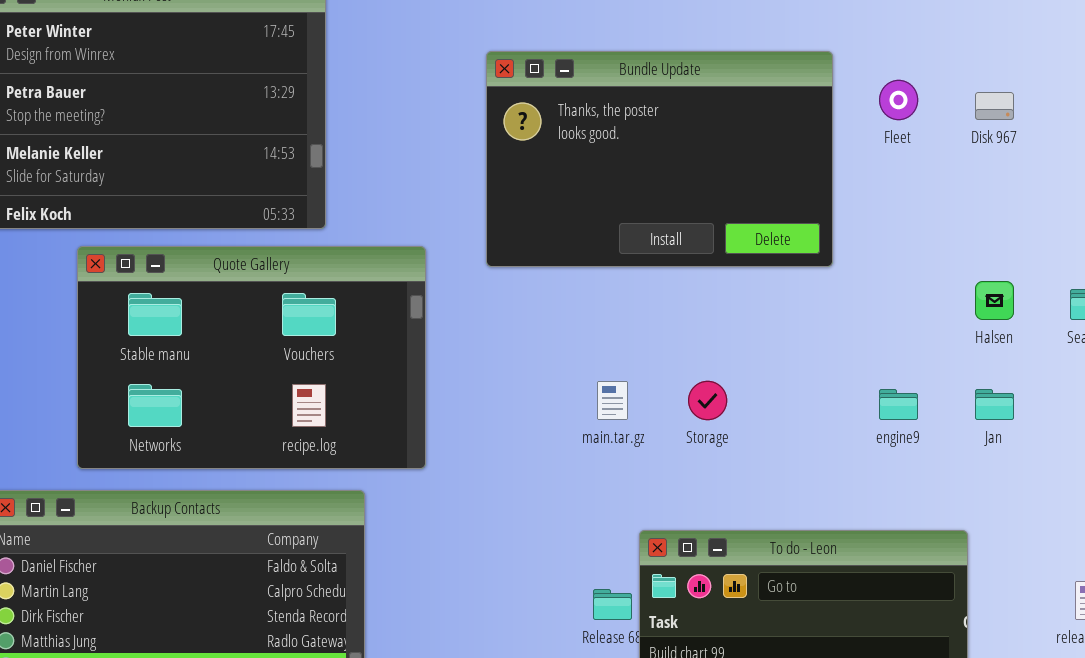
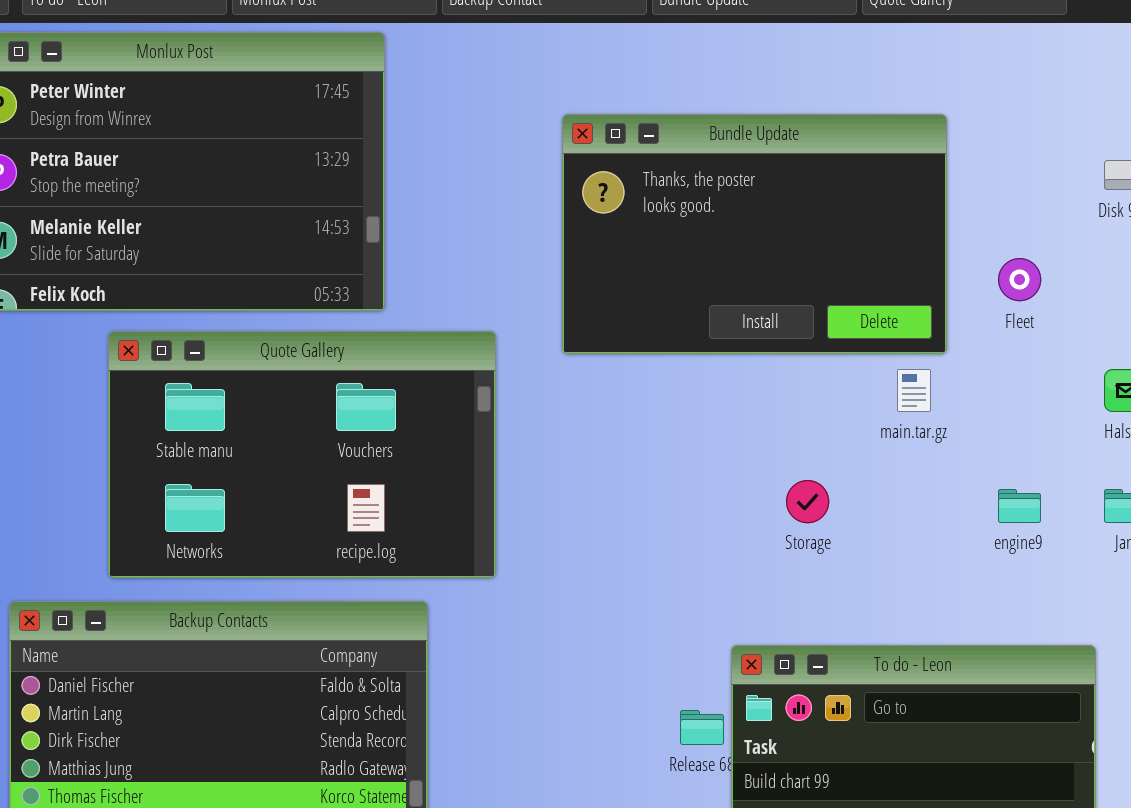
Fleet: [879,80,918,120] -> [998,258,1041,301], moved
main.tar.gz: [597,381,628,420] -> [897,369,931,412], moved

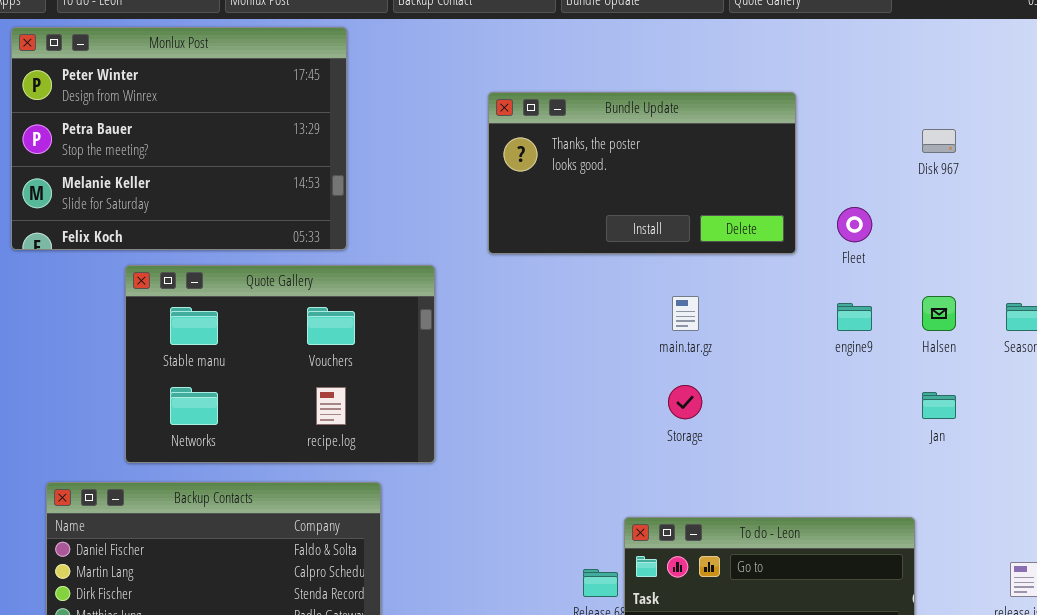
Bundle Update: [562,114,947,354] -> [488,92,796,254], resized
main.tar.gz: [897,369,931,412] -> [672,296,699,331], moved
engine9: [998,489,1041,523] -> [837,303,872,331], moved

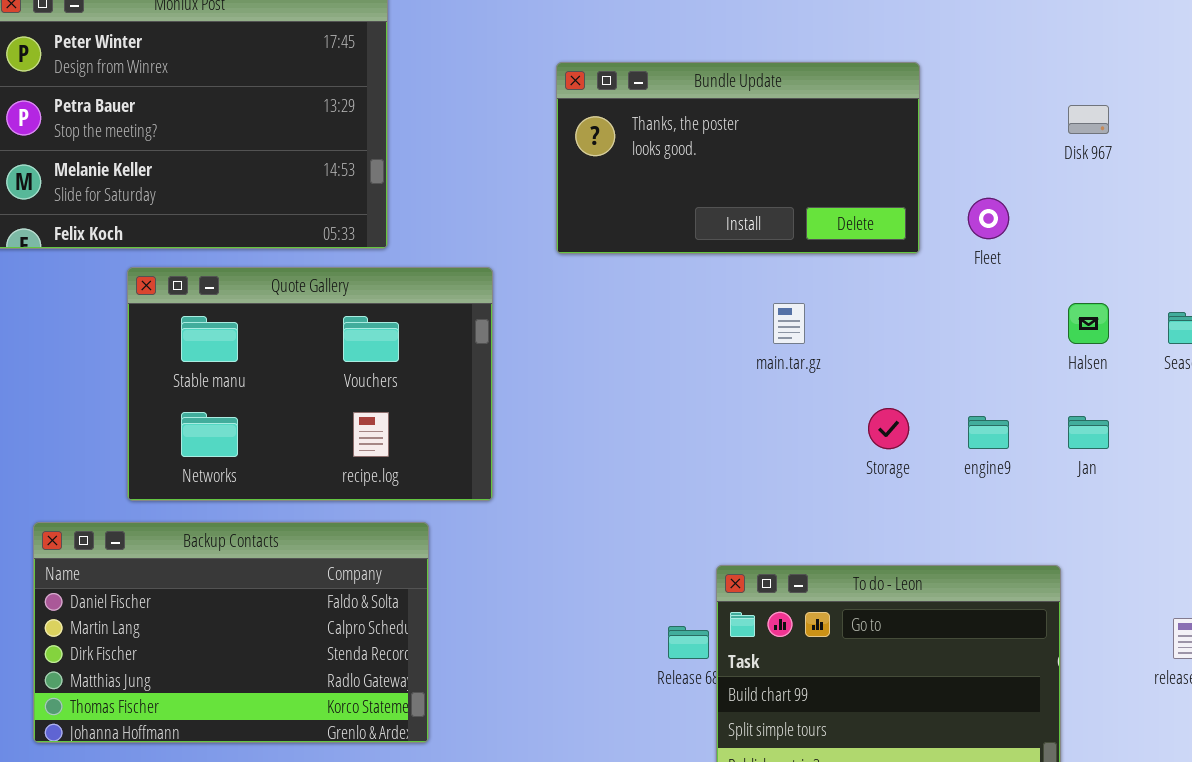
engine9: [837,303,872,331] -> [968,416,1009,449], moved
Storage: [668,385,702,419] -> [868,408,909,449], moved

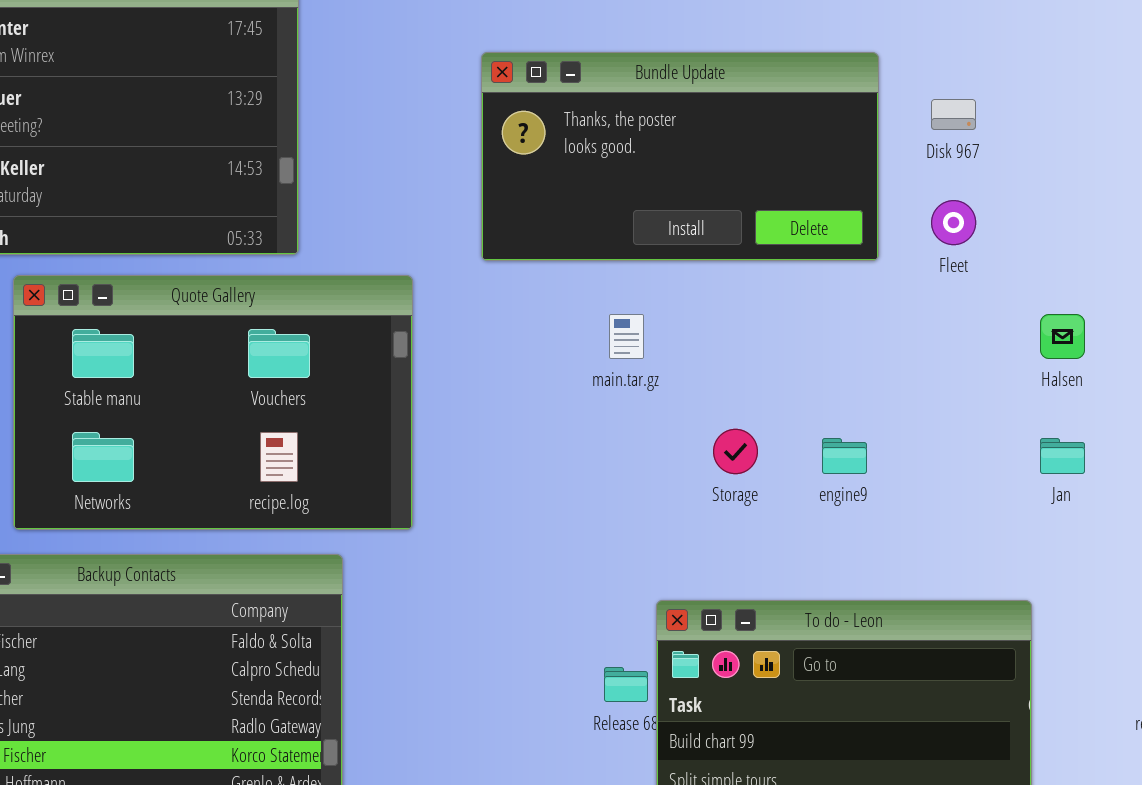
Disk 967: [1068,105,1109,134] -> [931,99,976,130], moved
main.tar.gz: [773,303,805,344] -> [609,314,644,359], moved
Storage: [868,408,909,449] -> [713,429,758,474], moved
engine9: [968,416,1009,449] -> [822,438,867,474], moved

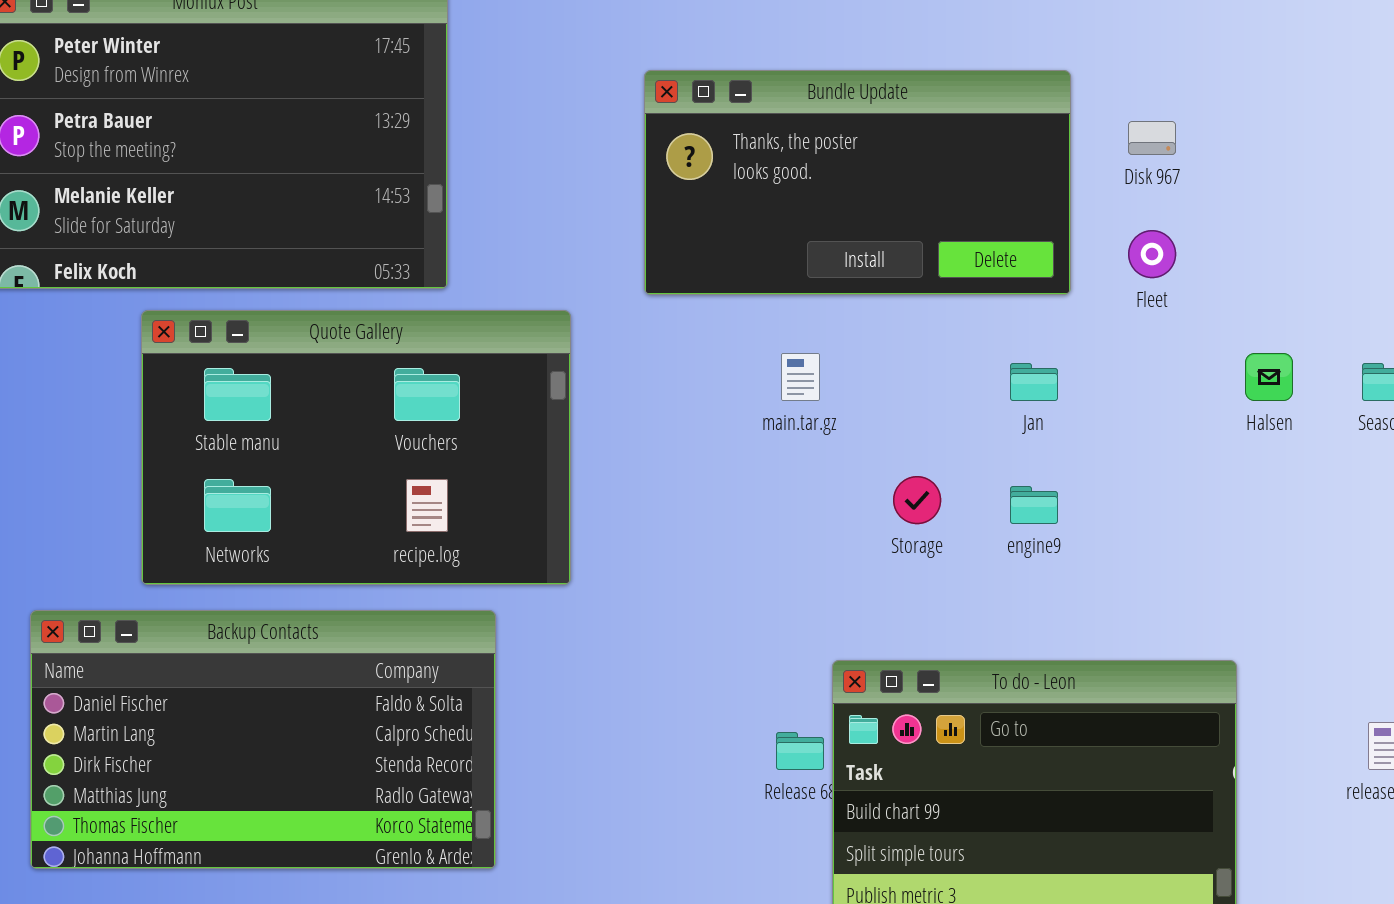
Jan: [1040,438,1085,474] -> [1010,363,1058,401], moved

